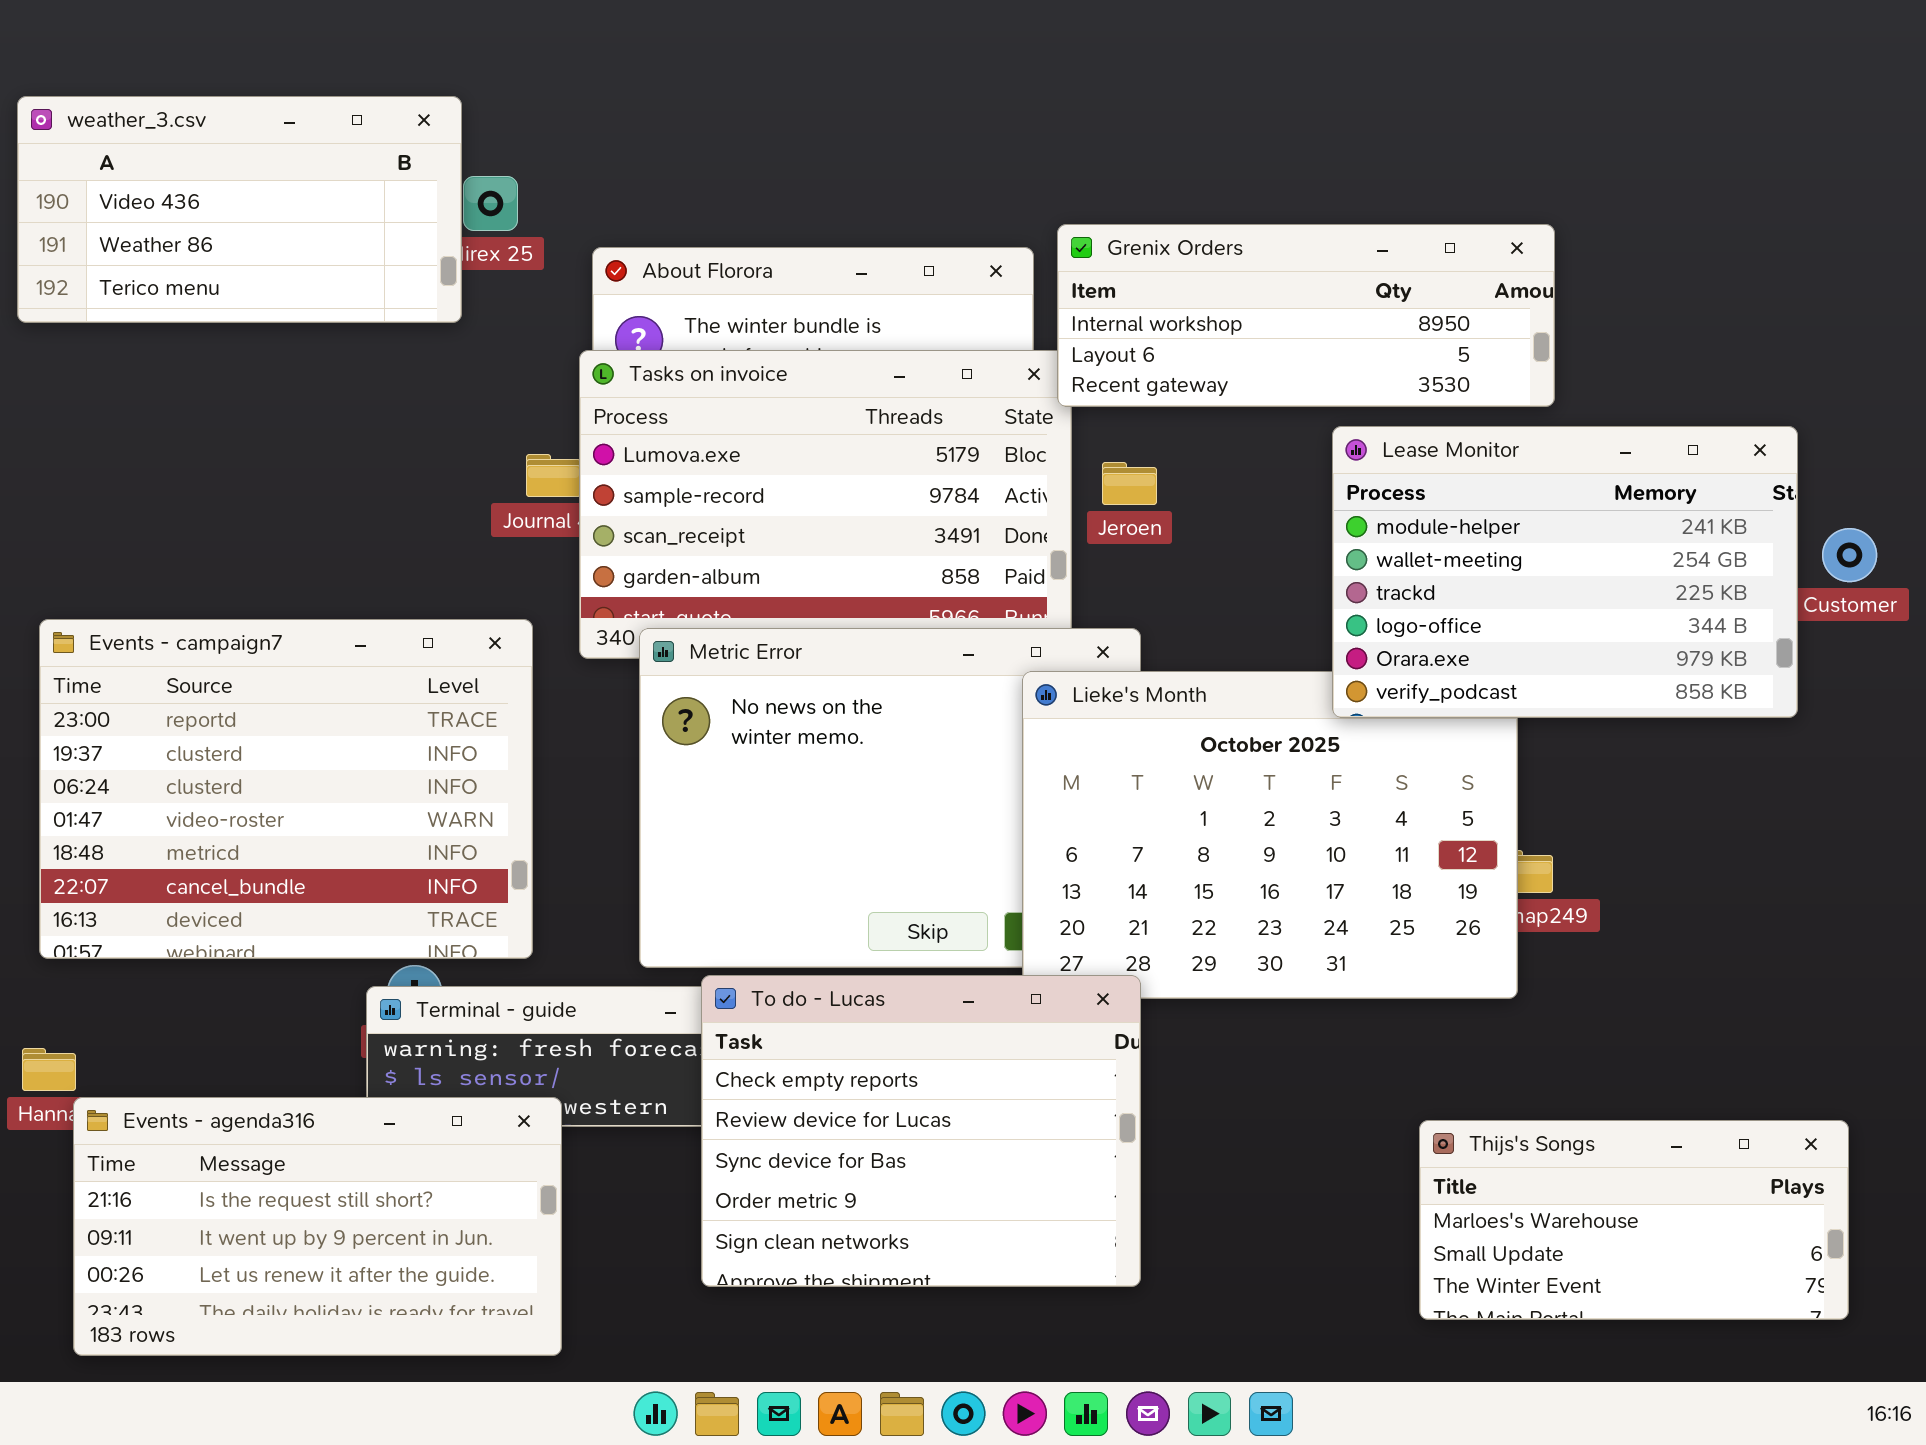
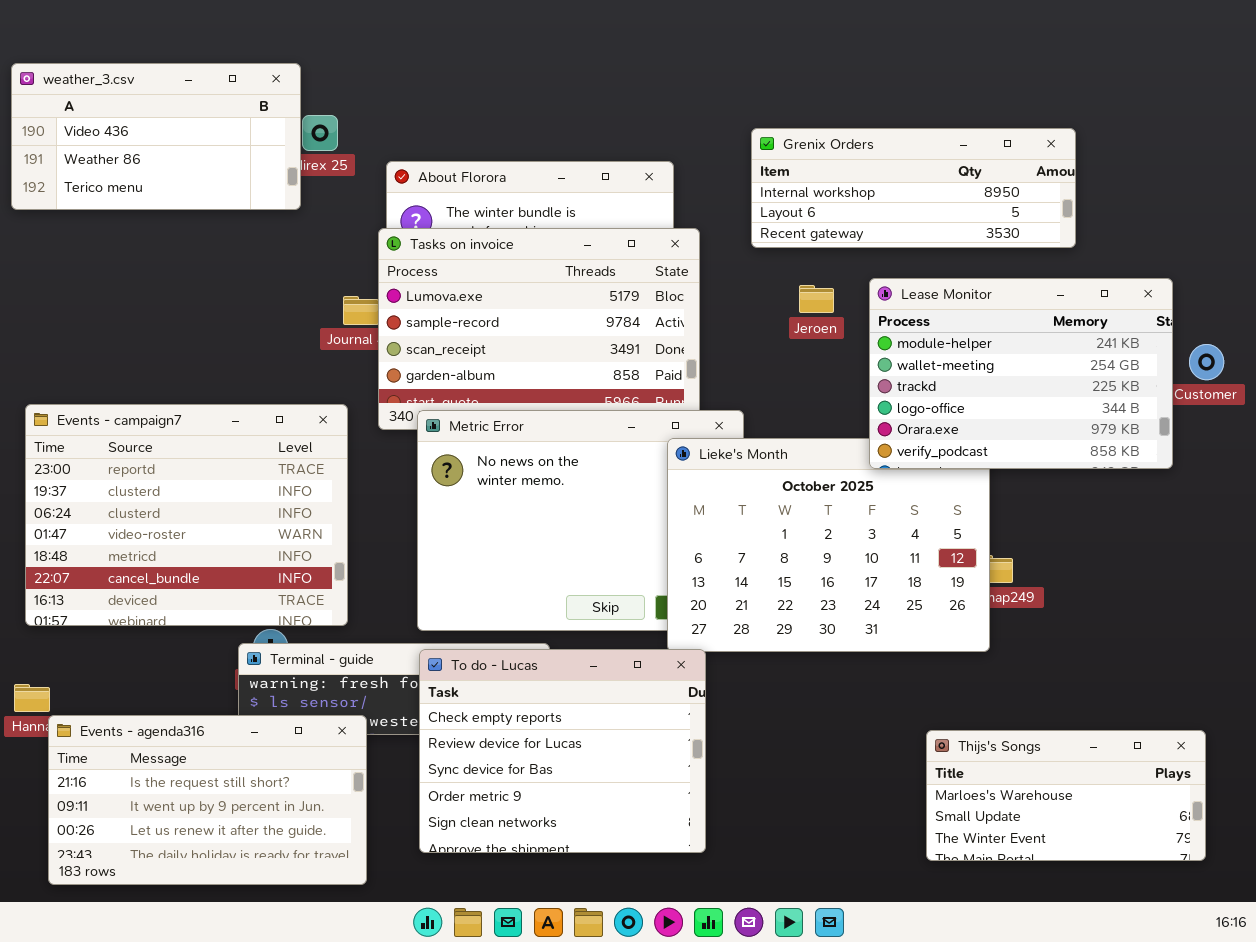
Grenix Orders: [1057,224,1555,407] -> [751,128,1076,248], moved
Jeroen: [1102,462,1157,505] -> [799,285,834,313], moved
To do - Lucas: [701,975,1141,1287] -> [419,649,706,853], moved

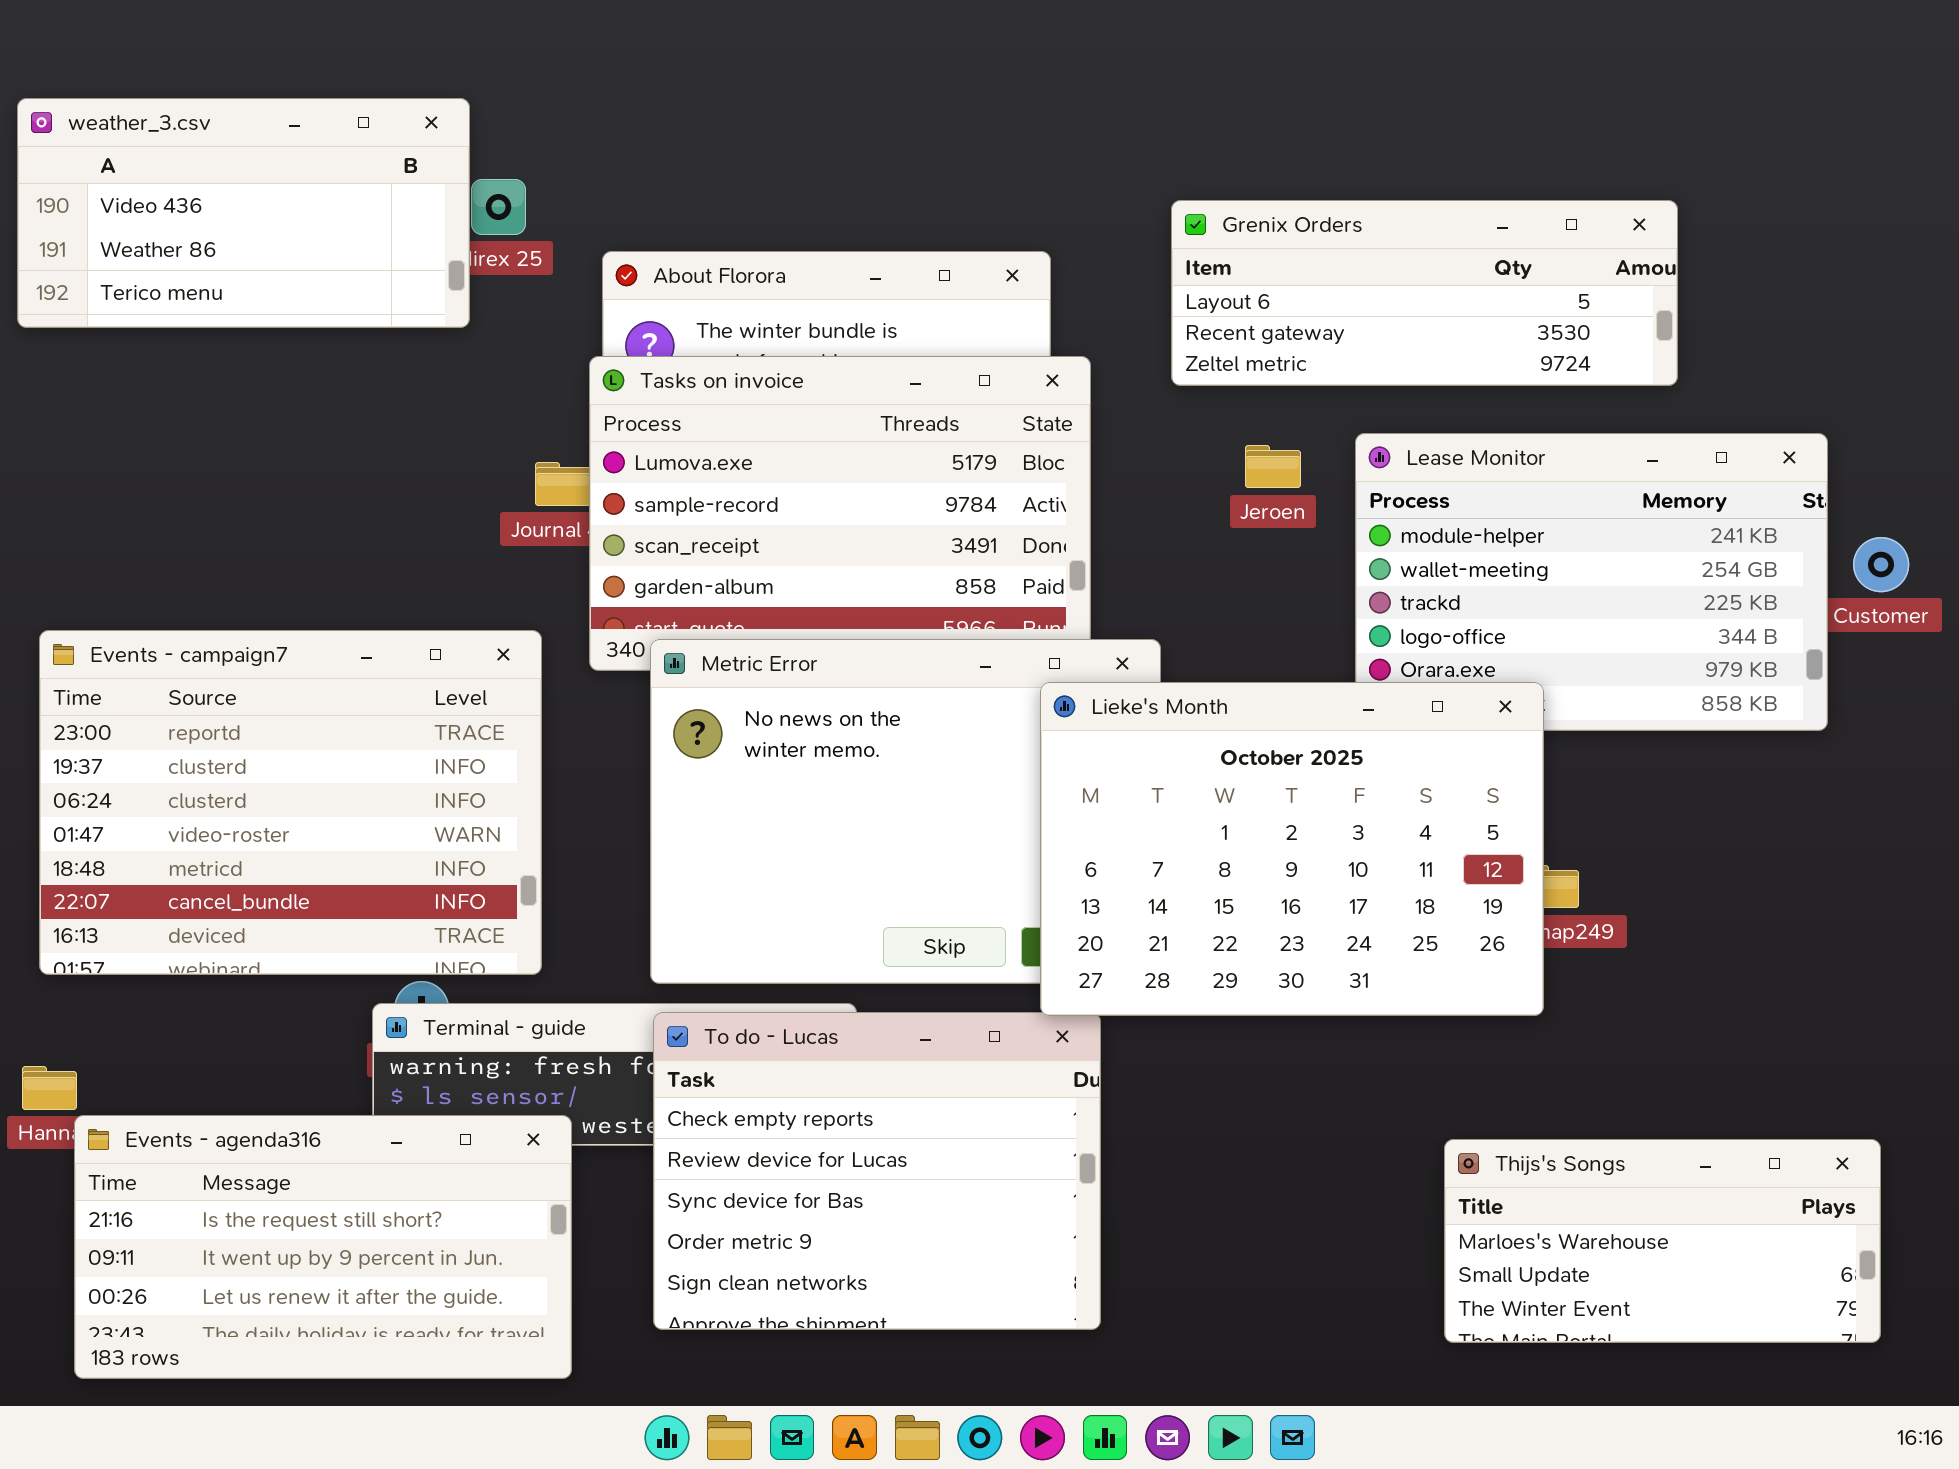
Grenix Orders: [751,128,1076,248] -> [1171,200,1678,386], scrolled down 1 row
Lieke's Month: [667,438,990,652] -> [1040,682,1544,1016], raised

